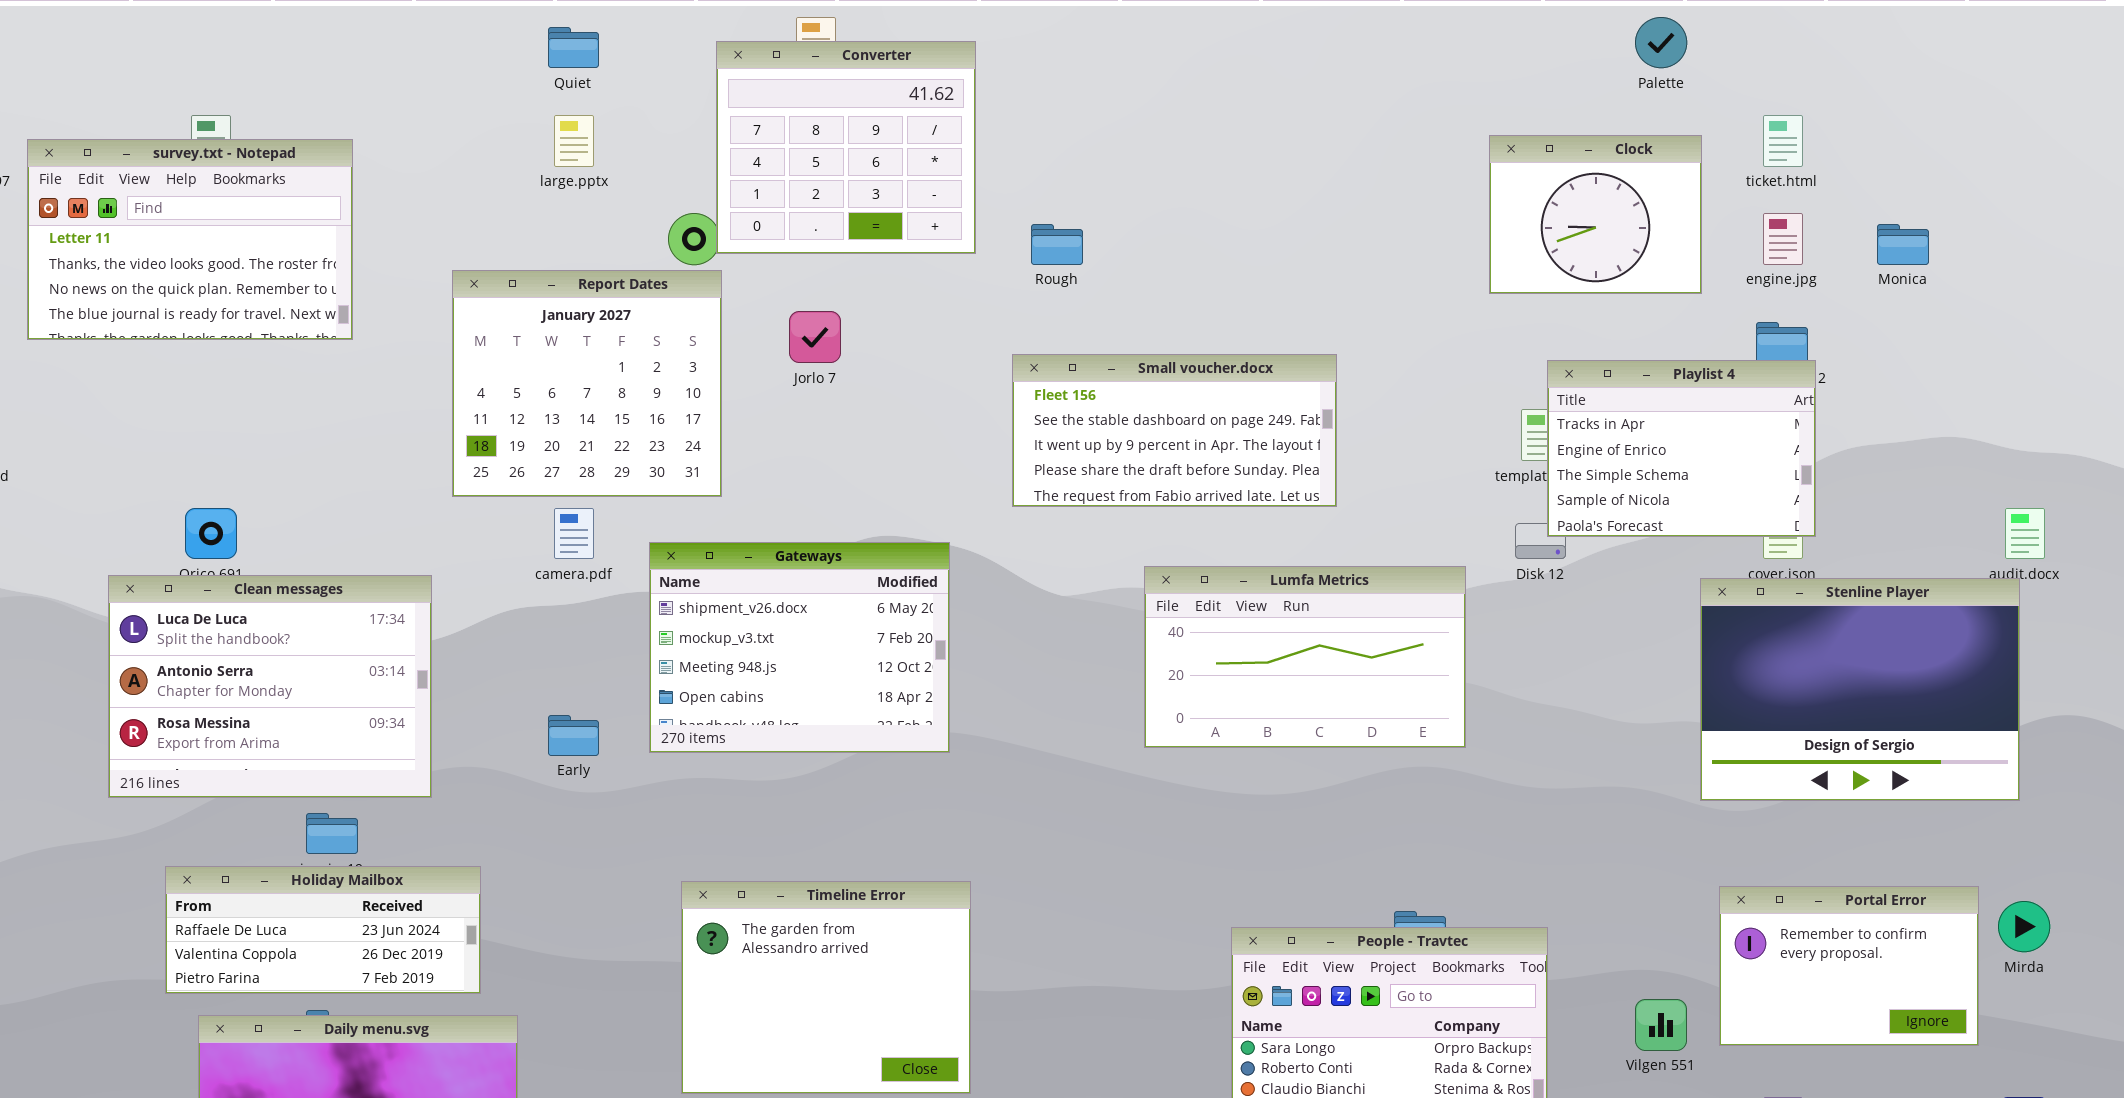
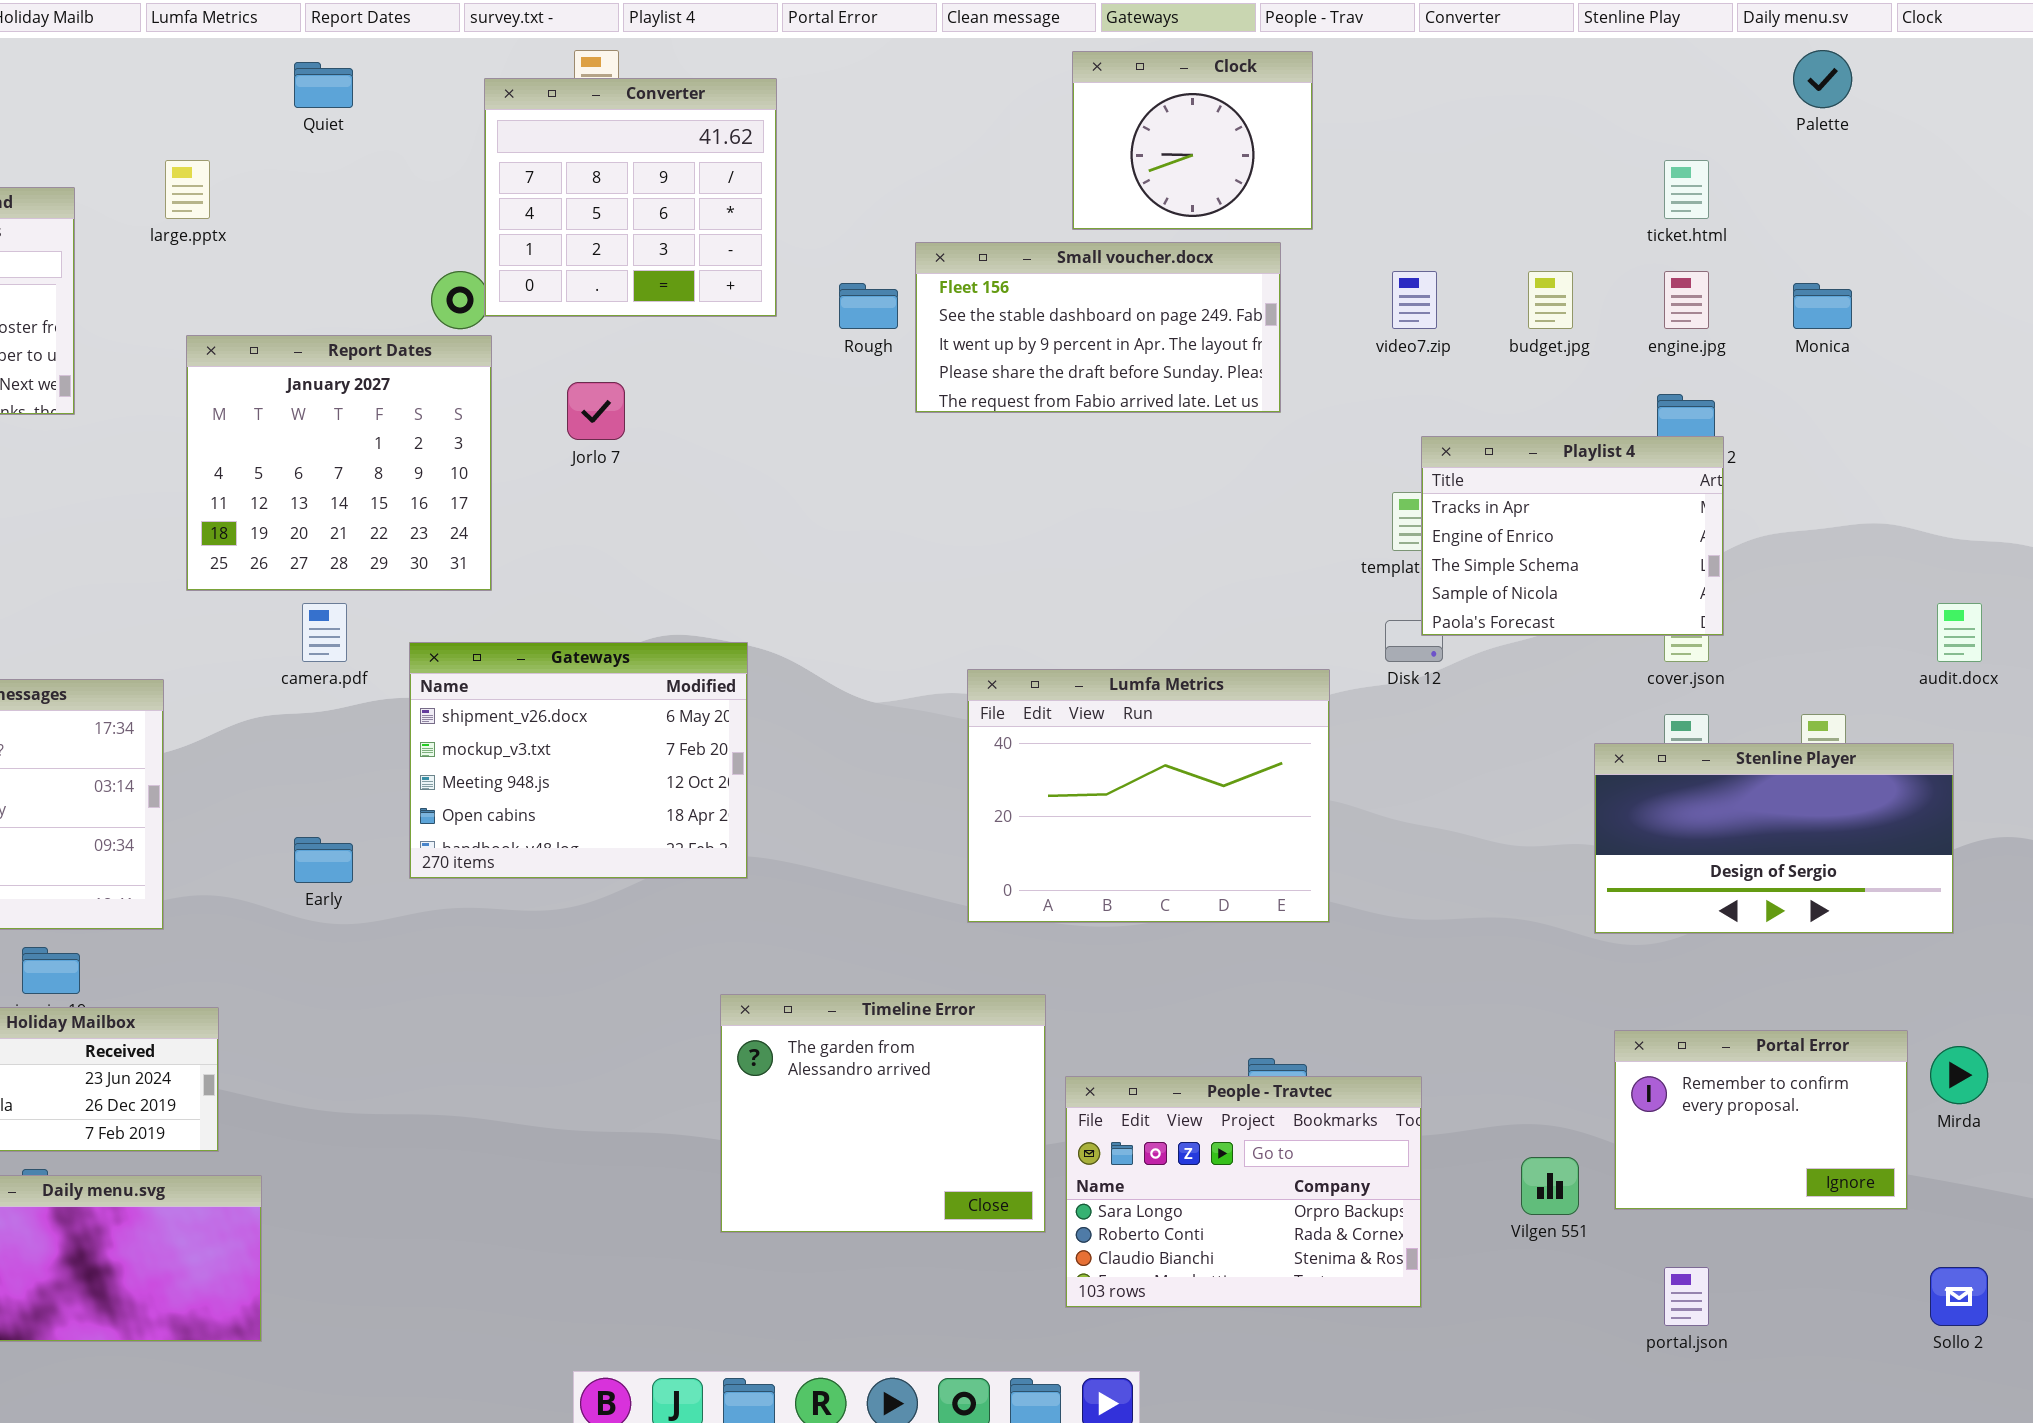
Palette: [1635,17,1687,68] -> [1793,50,1852,108], moved
large.pptx: [554,115,594,167] -> [165,160,210,219], moved
Clock: [1489,135,1702,294] -> [1072,51,1313,230], moved
Small voucher.docx: [1012,354,1337,507] -> [915,242,1281,413], moved
Lumfa Metrics: [1144,566,1466,748] -> [967,669,1330,923], resized
Stenline Player: [1700,578,2020,801] -> [1594,743,1954,934], resized
Timeline Error: [681,881,971,1094] -> [720,994,1046,1233], moved

